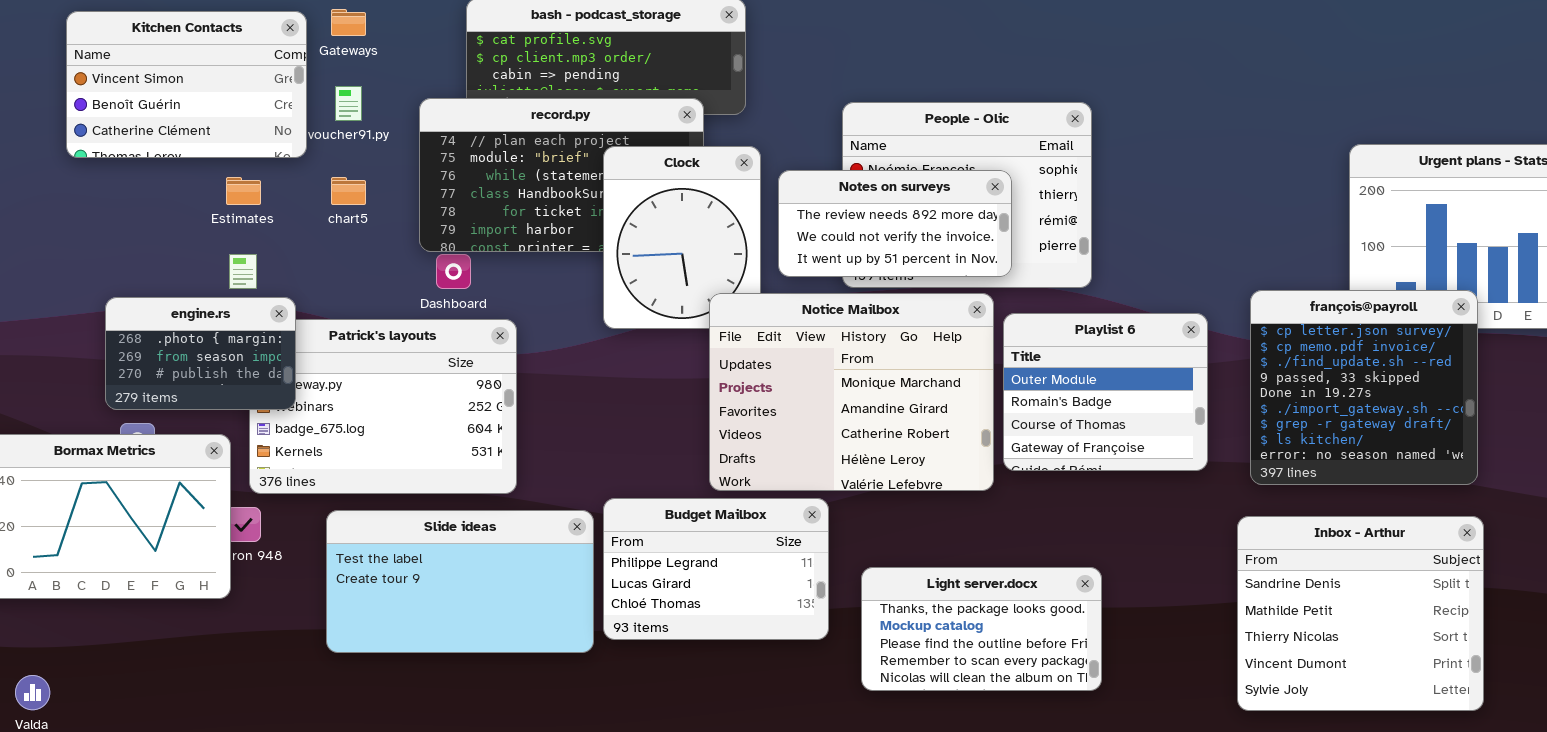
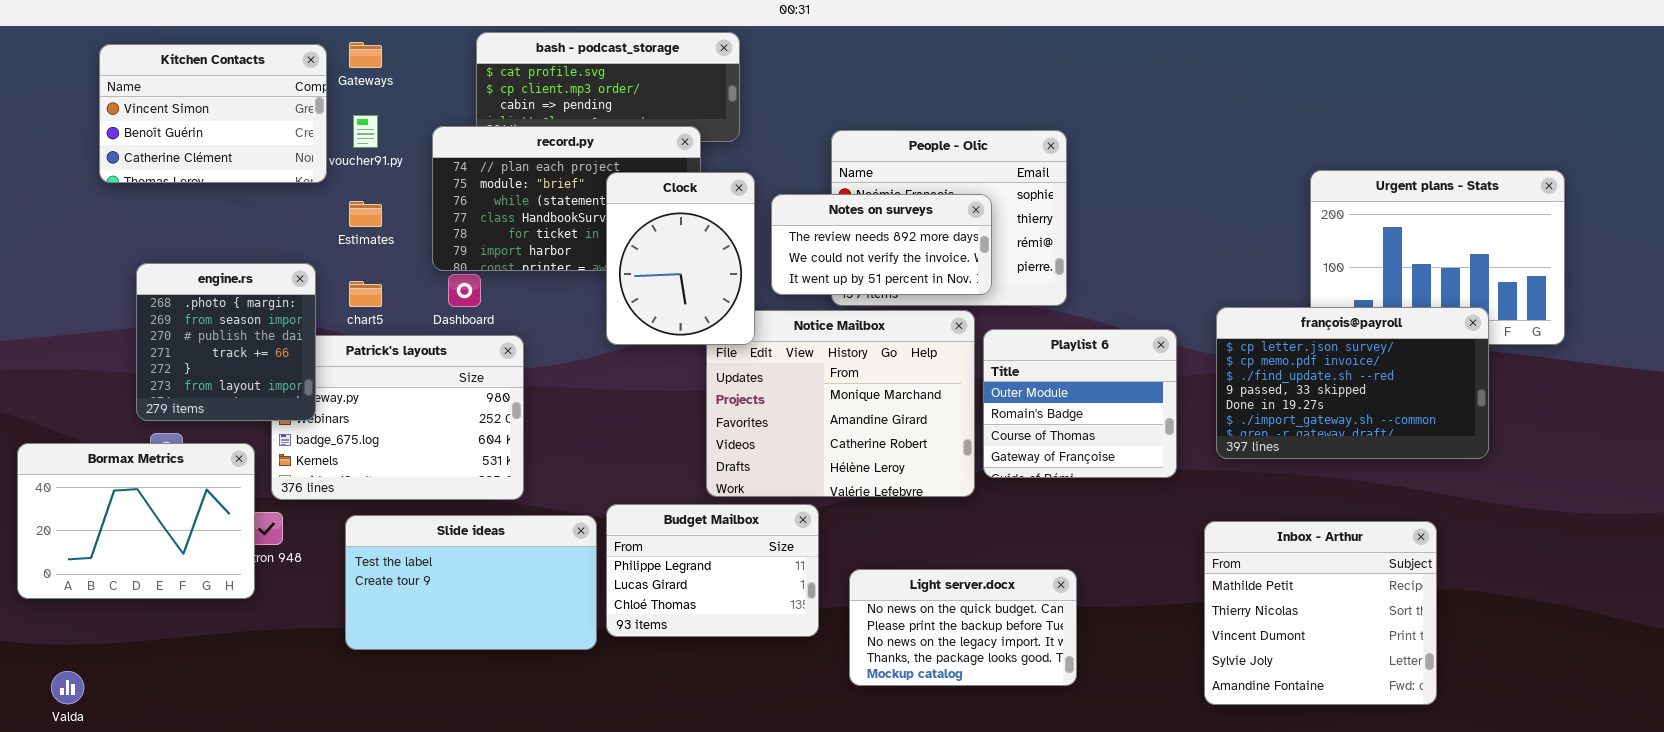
Clock: [603,146,761,329] -> [606,172,755,345], raised
Estimates: [226,177,261,205] -> [349,201,382,227], moved
chart5: [331,177,366,205] -> [349,281,382,307], moved
françois@payroll: [1250,290,1478,485] -> [1216,307,1489,459], resized
engine.rs: [105,297,296,410] -> [136,263,316,421], resized
Inbox - Arthur: [1237,516,1484,711] -> [1204,521,1437,705], scrolled down 1 row
Light server.docx: [861,567,1102,691] -> [849,569,1077,686], scrolled up 3 rows

